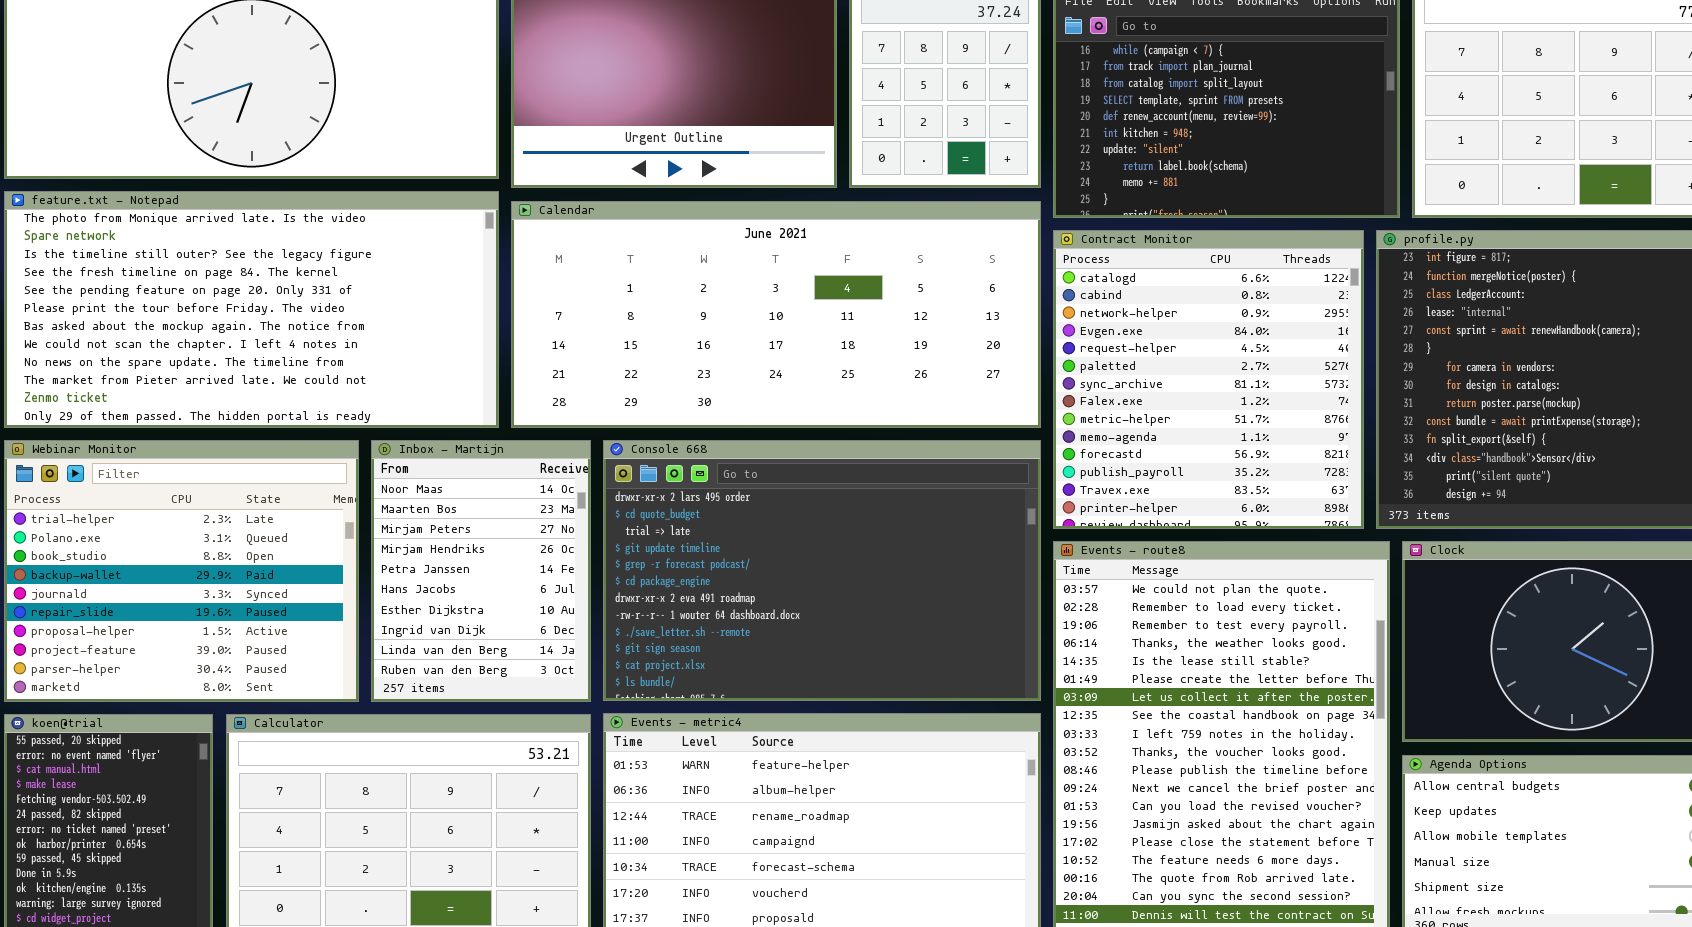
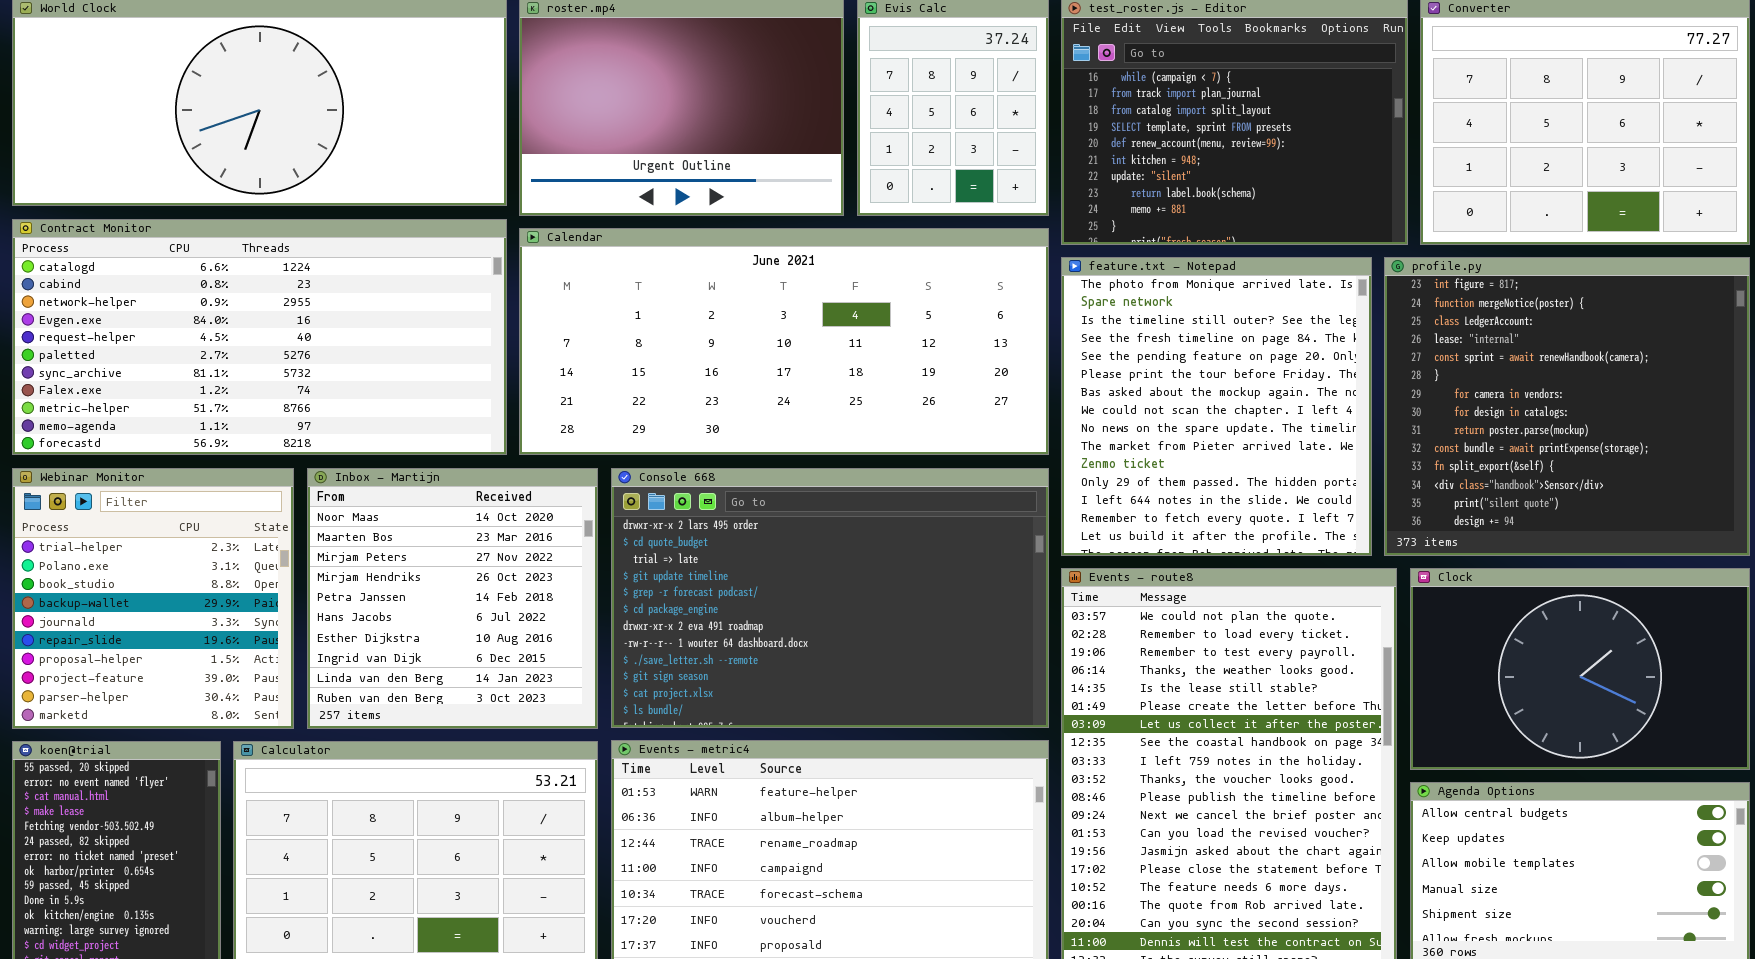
feature.txt - Notepad: [4,191,499,428] -> [1061,257,1372,556], moved, resized
Contract Monitor: [1053,230,1364,529] -> [12,219,507,455], moved, resized
Webinar Monitor: [4,440,359,702] -> [12,468,294,729], resized
Inbox - Martijn: [371,440,591,702] -> [307,468,598,729], resized

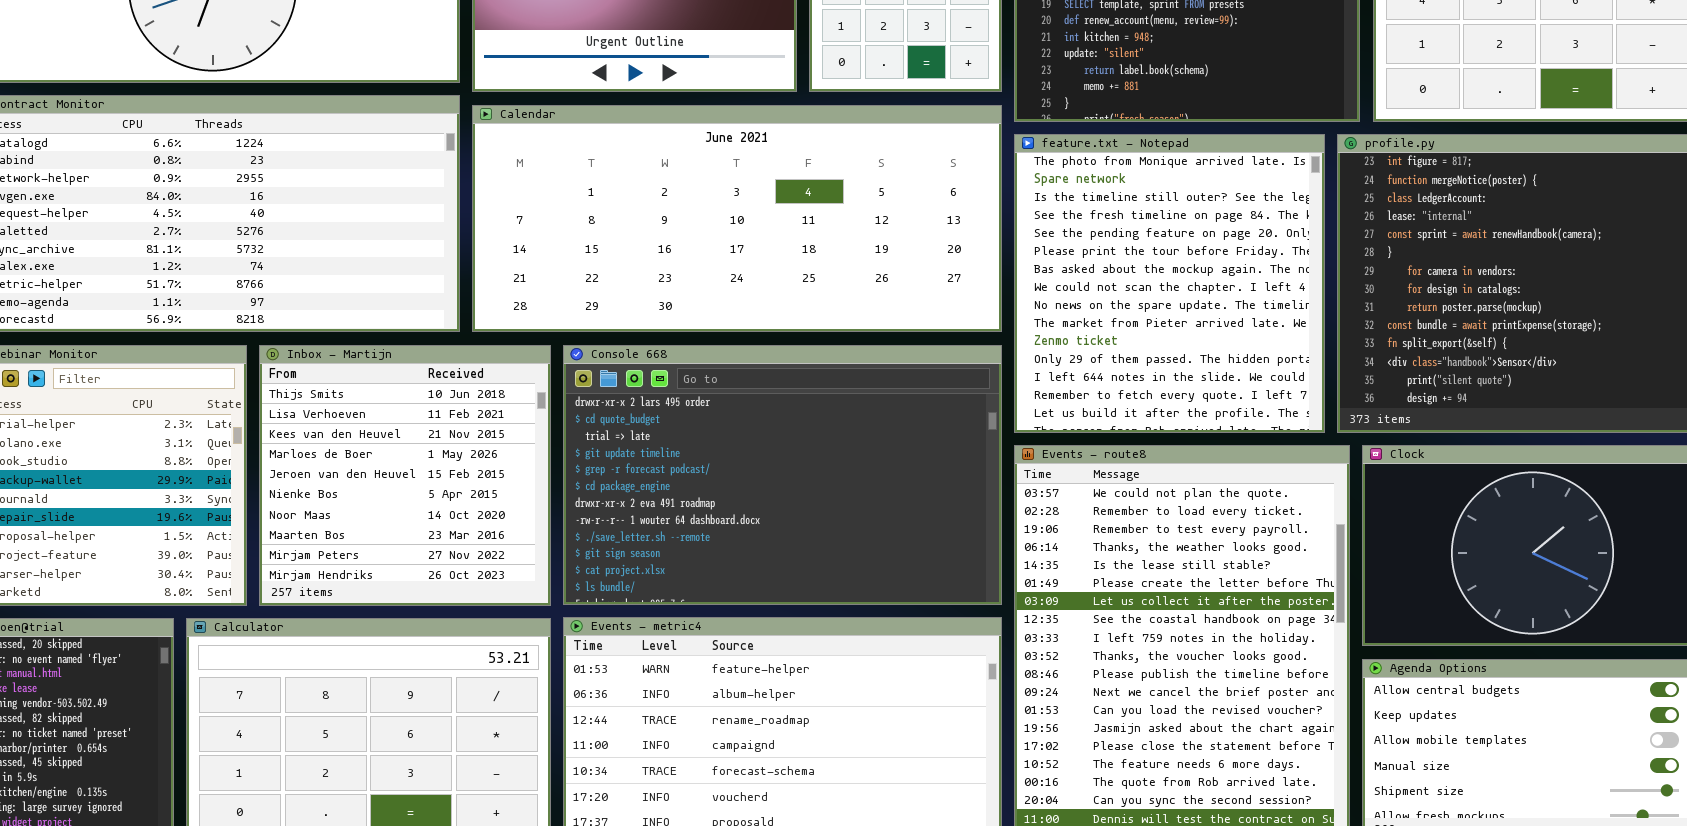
Inbox - Martijn: [307,468,598,729] -> [259,345,551,606], scrolled up 6 rows

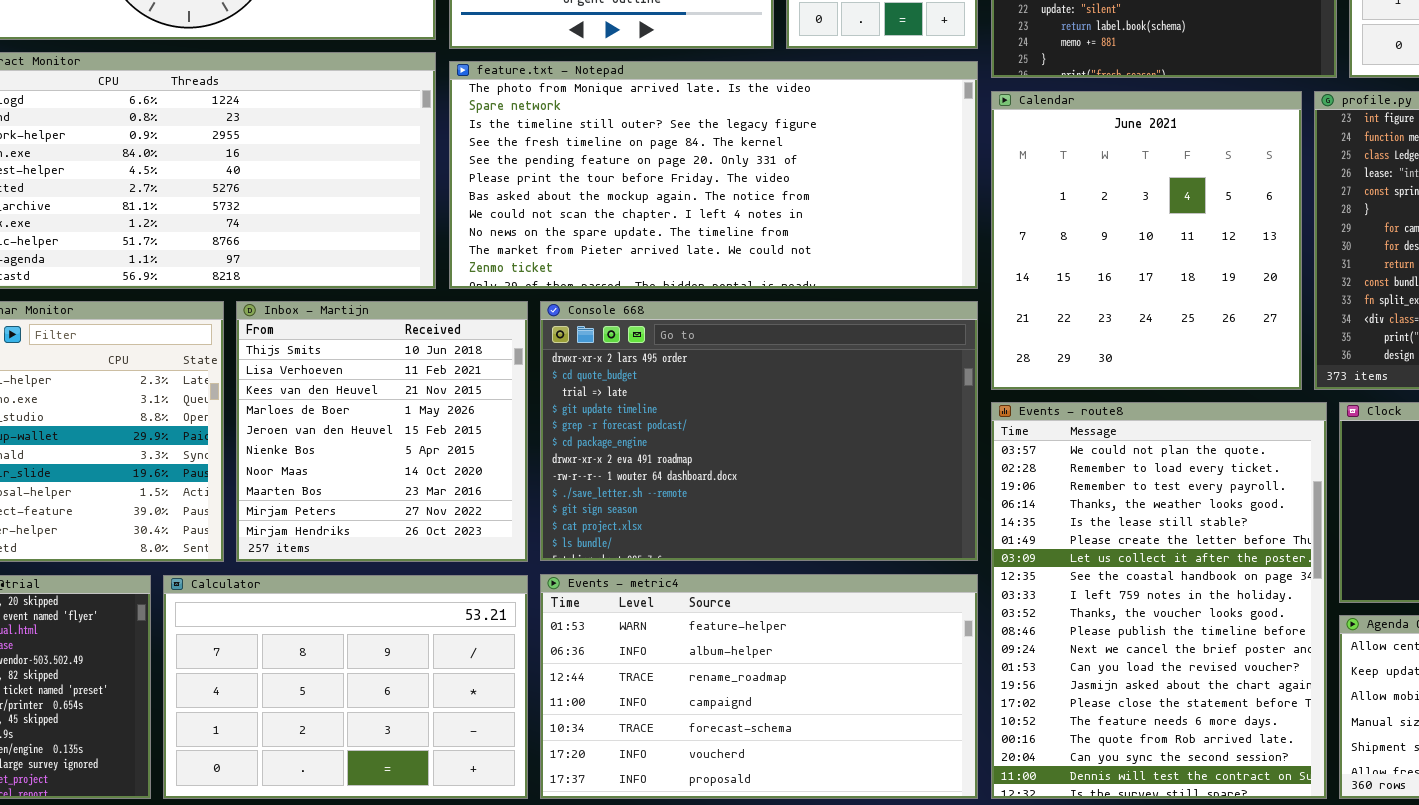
Calendar: [472,105,1002,332] -> [991,91,1302,390], moved, resized
feature.txt - Notepad: [1014,134,1325,433] -> [449,61,978,289], moved, resized

